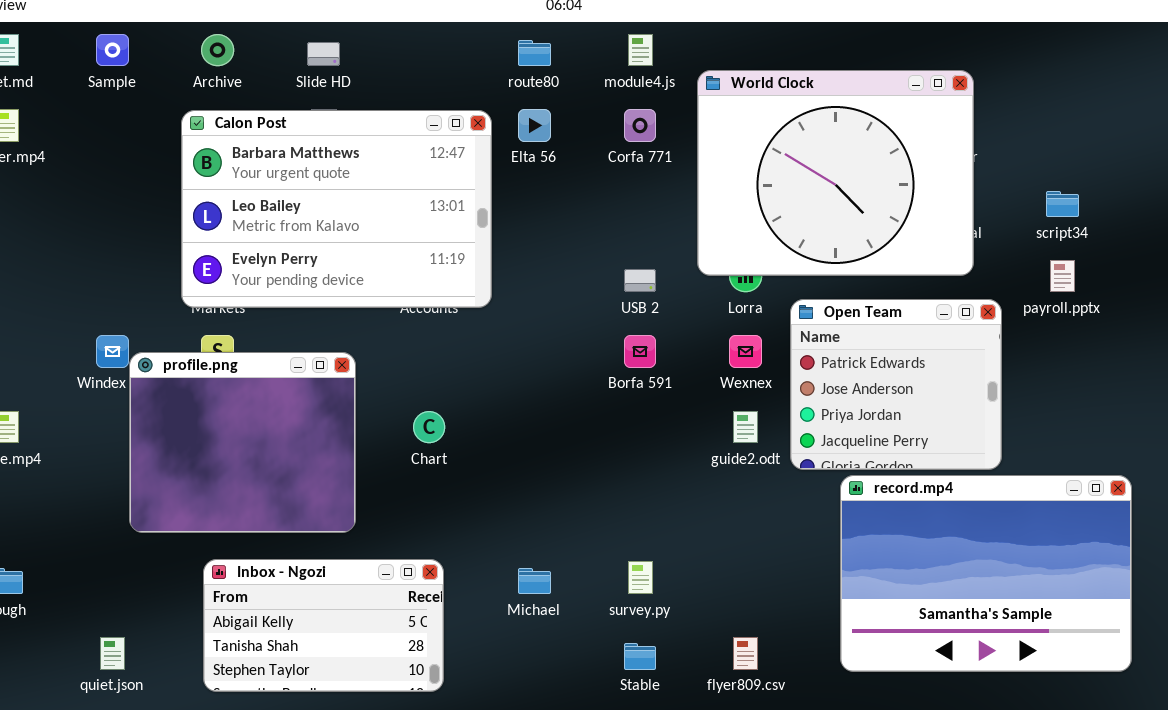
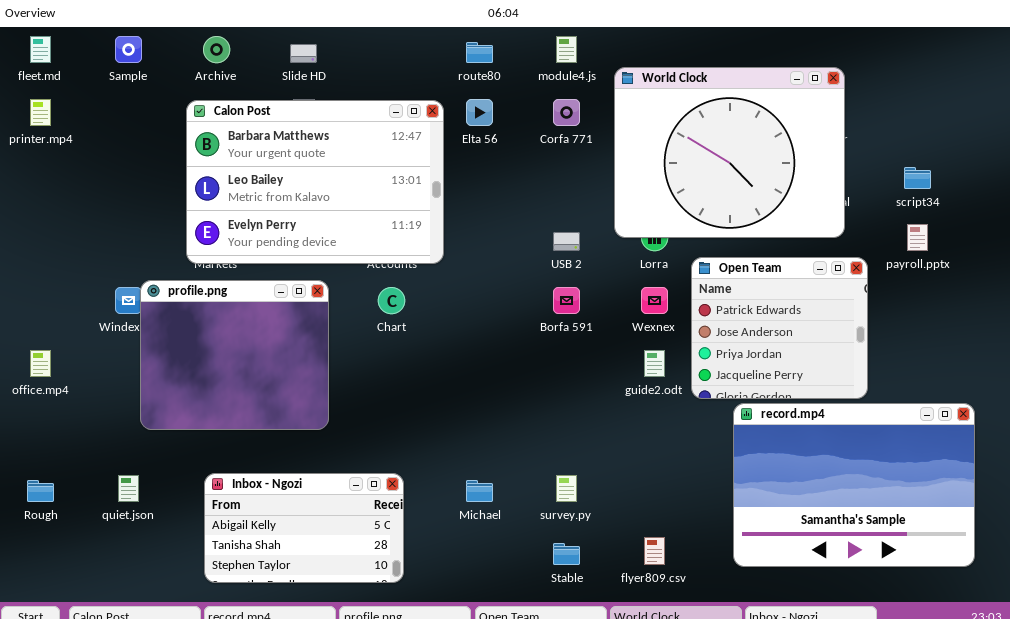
profile.png: [129,352,356,533] -> [140,280,329,430], moved
Chart: [413,411,445,443] -> [378,287,405,314], moved
quiet.json: [100,637,125,670] -> [118,475,139,502], moved

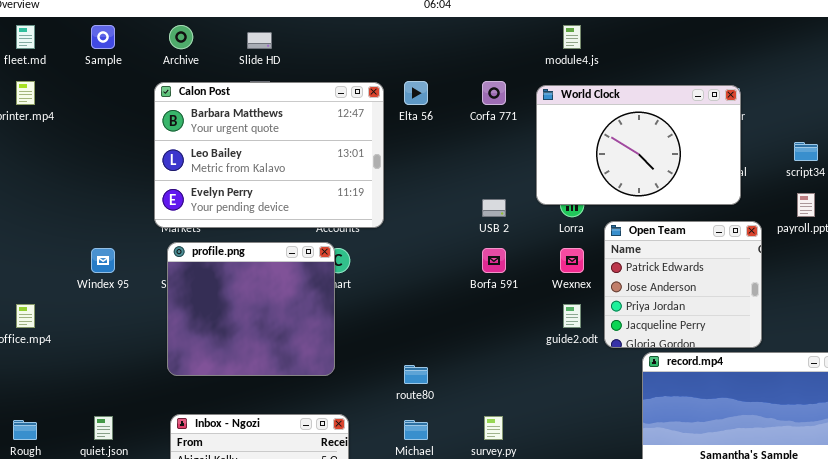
module4.js: [556,36,577,63] -> [563,25,581,49], moved
route80: [466,42,493,63] -> [404,365,428,384], moved
World Clock: [614,67,845,238] -> [536,85,741,205], resized
profile.png: [140,280,329,430] -> [167,242,335,376], moved

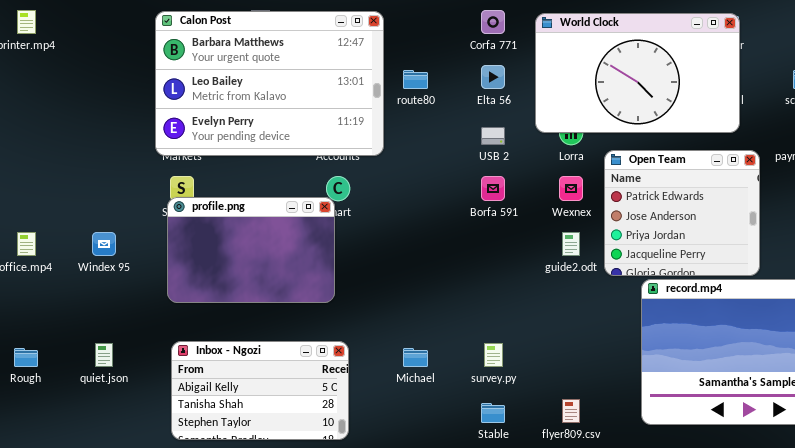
Elta 56: [404,81,428,105] -> [481,65,505,89], moved
profile.png: [167,242,335,376] -> [167,197,335,303], resized
Windex 95: [91,248,115,273] -> [92,232,116,256], moved
route80: [404,365,428,384] -> [403,70,428,89], moved

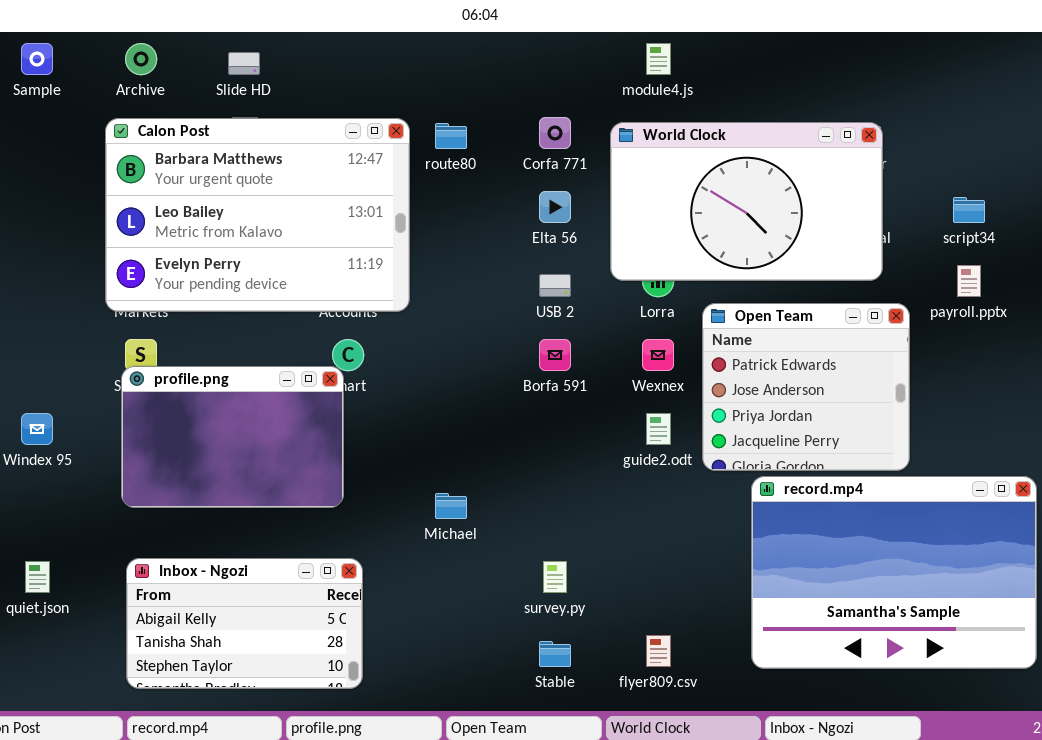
route80: [403,70,428,89] -> [435,123,467,149], moved
Michael: [403,348,428,367] -> [435,493,467,519], moved

